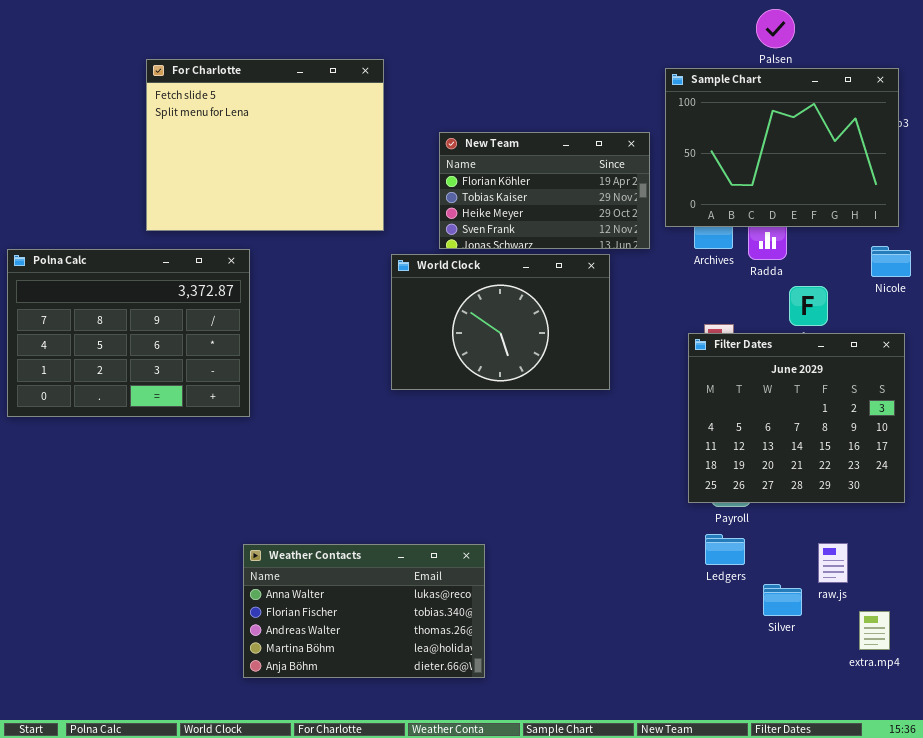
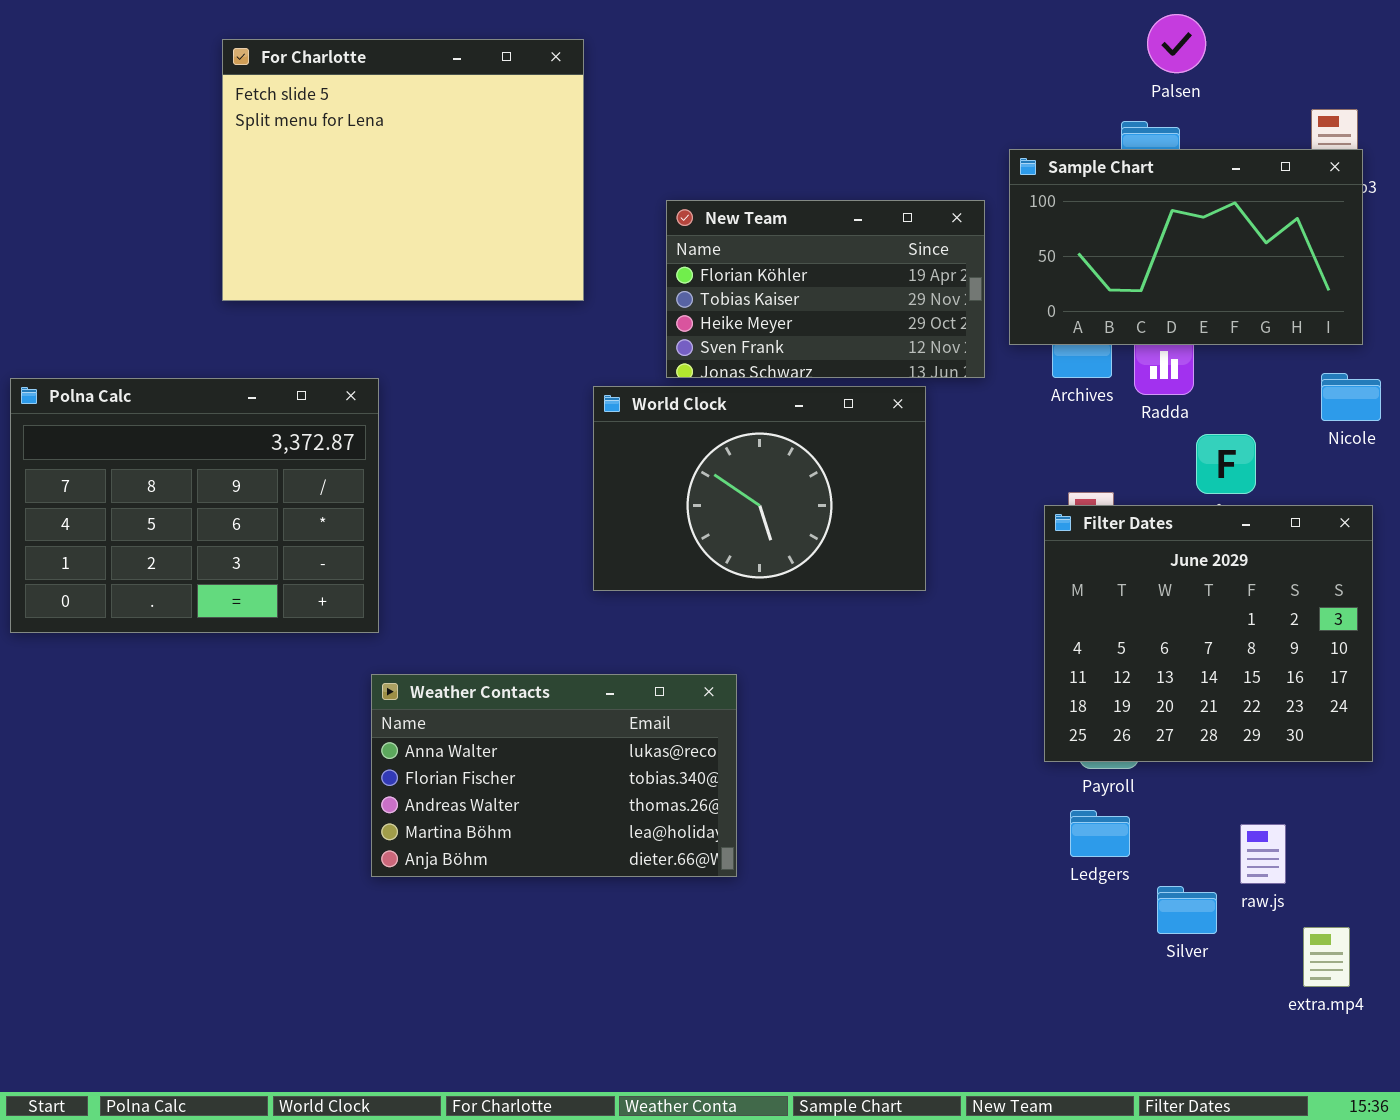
For Charlotte: [146,59,384,231] -> [222,39,584,301], moved
Sample Chart: [665,68,899,227] -> [1009,149,1363,345], resized
Weather Contacts: [243,544,485,678] -> [371,674,737,877], moved

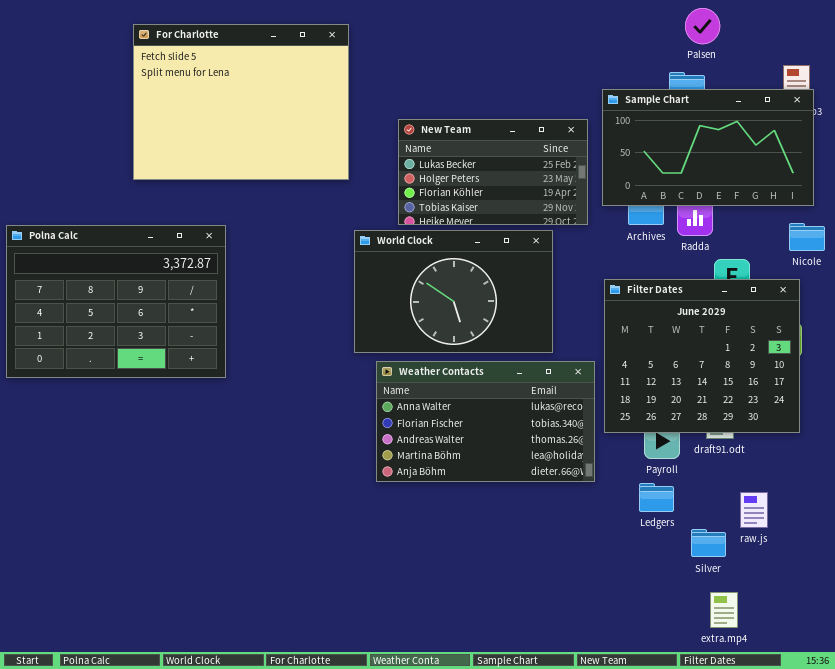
New Team: [666,200,985,378] -> [398,119,588,225], scrolled up 2 rows
Filter Dates: [1044,505,1373,762] -> [604,279,800,433], moved
Weather Contacts: [371,674,737,877] -> [376,361,595,482], moved
extra.mp4: [1303,927,1350,987] -> [710,592,738,628], moved

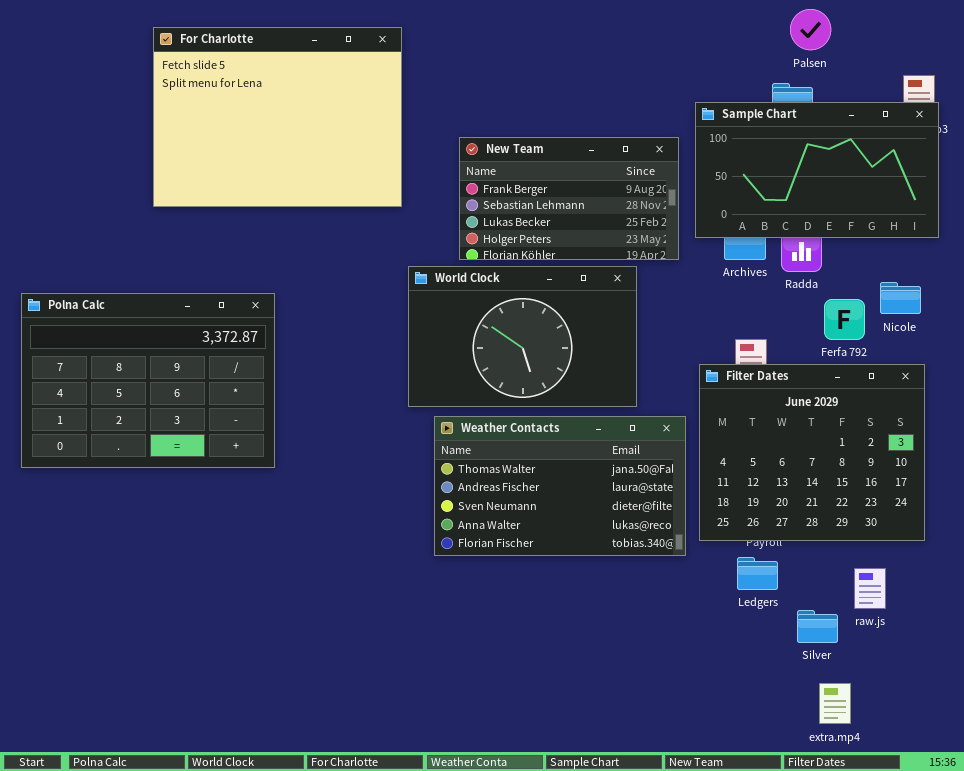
New Team: [398,119,588,225] -> [459,137,679,260], scrolled up 2 rows
Nicole: [789,223,825,251] -> [880,282,921,314], moved
Polna Calc: [6,225,226,378] -> [21,293,275,468], moved
Filter Dates: [604,279,800,433] -> [699,364,925,541], moved
Weather Contacts: [376,361,595,482] -> [434,416,686,556], scrolled up 3 rows

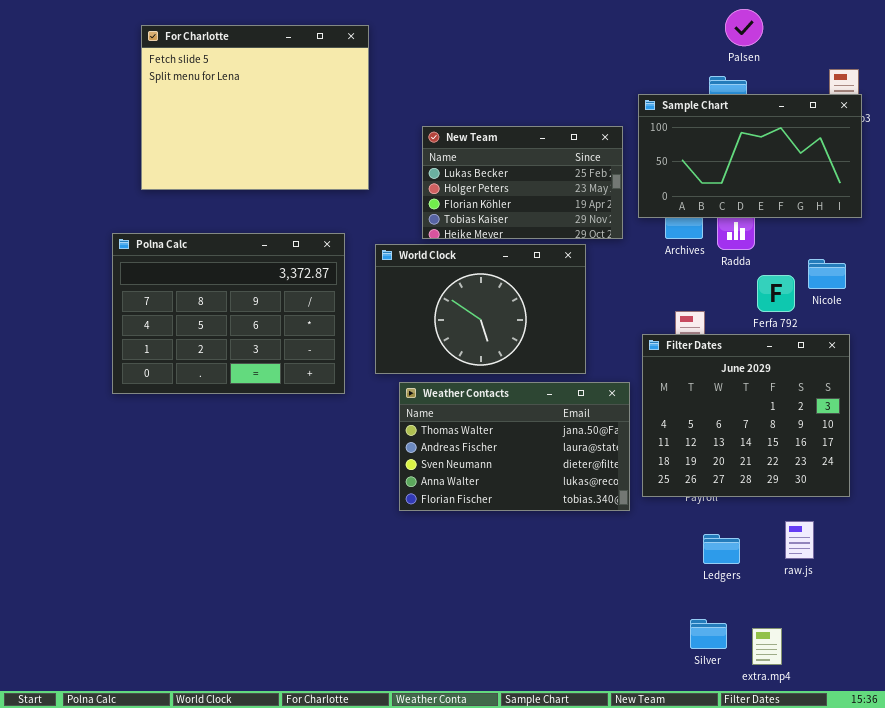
New Team: [459,137,679,260] -> [422,126,623,239], scrolled down 2 rows
Polna Calc: [21,293,275,468] -> [112,233,345,394], moved
Ledgers: [737,557,778,590] -> [703,534,740,564], moved
Silver: [797,610,838,643] -> [690,619,727,649], moved

